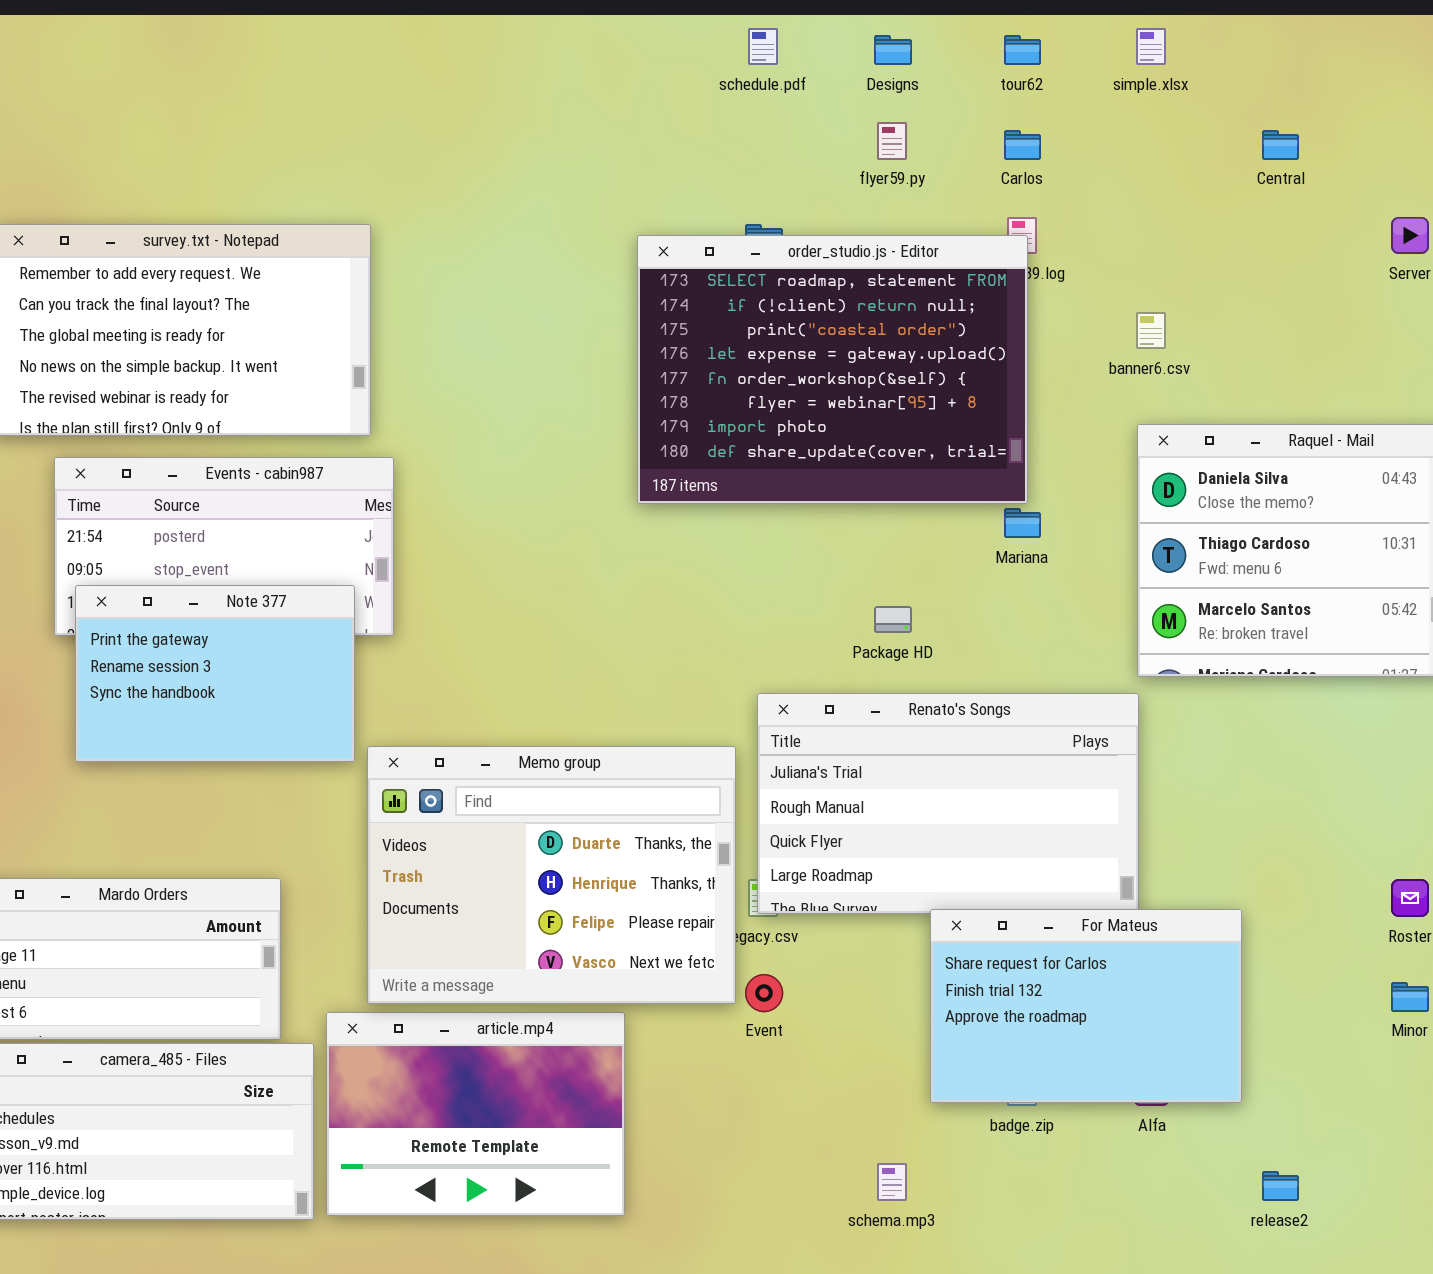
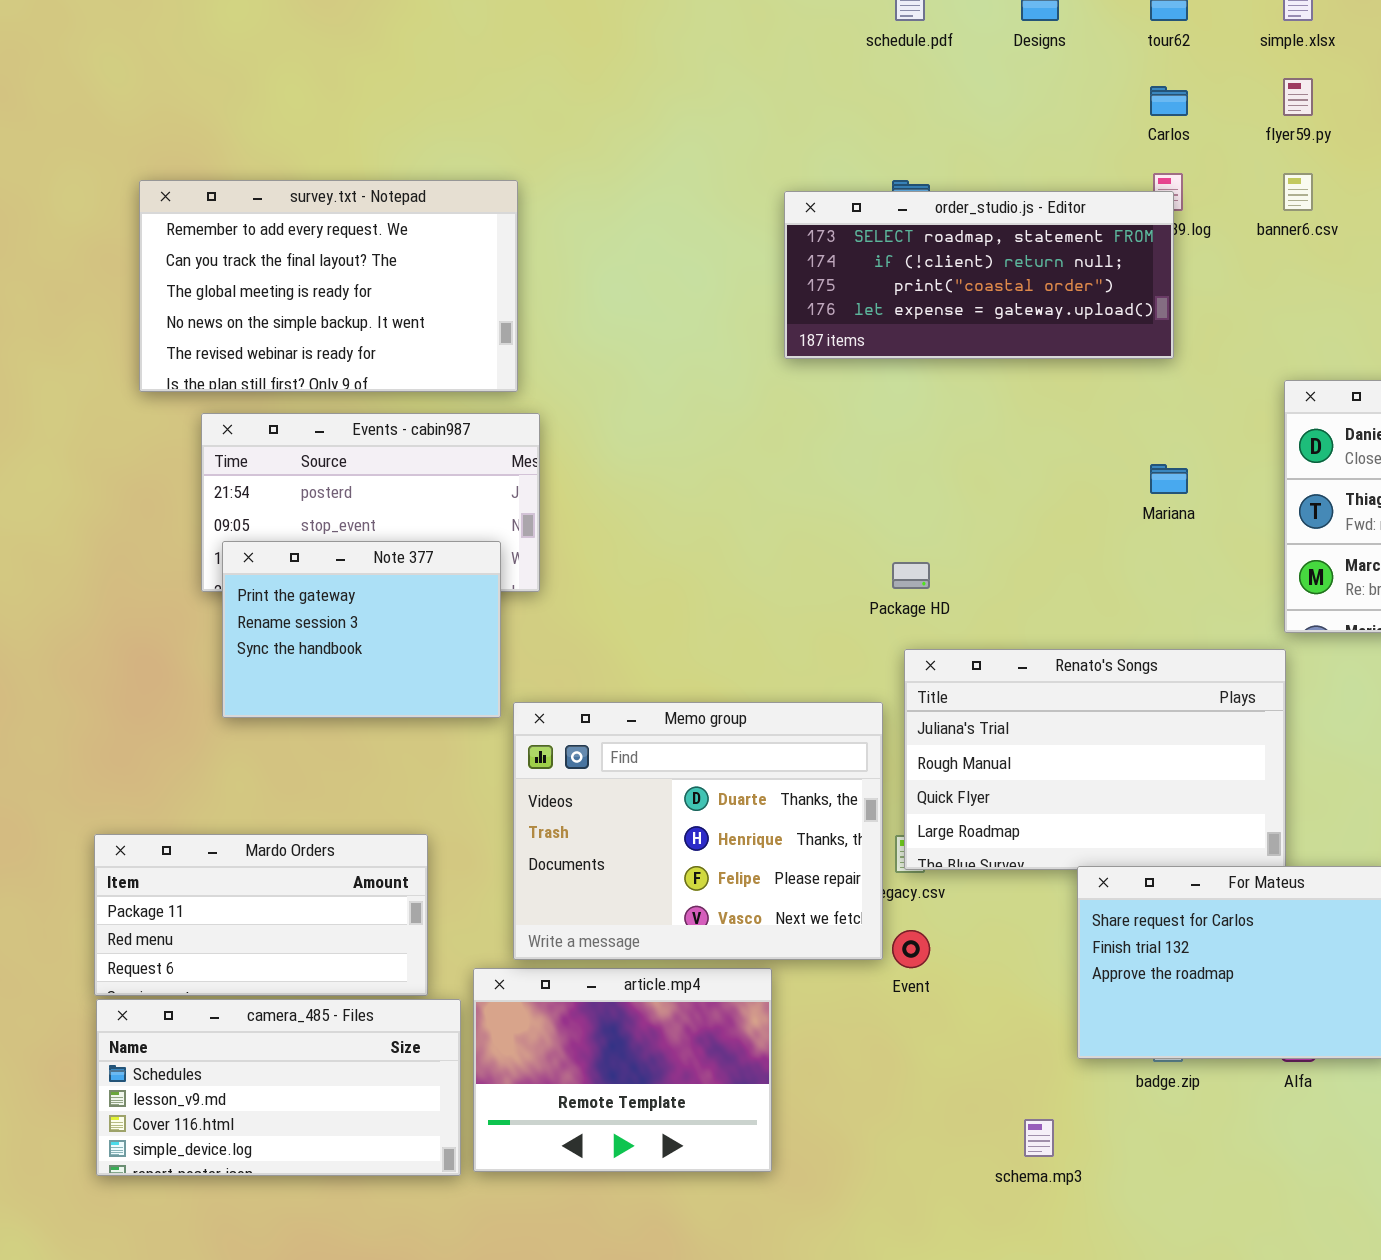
flyer59.py: [877,122,907,160] -> [1283,78,1313,116], moved
order_studio.js - Editor: [637,235,1028,504] -> [784,191,1174,359], resized
banner6.csv: [1136,312,1166,349] -> [1283,173,1313,211], moved
Package HD: [874,606,912,633] -> [892,562,930,589], moved

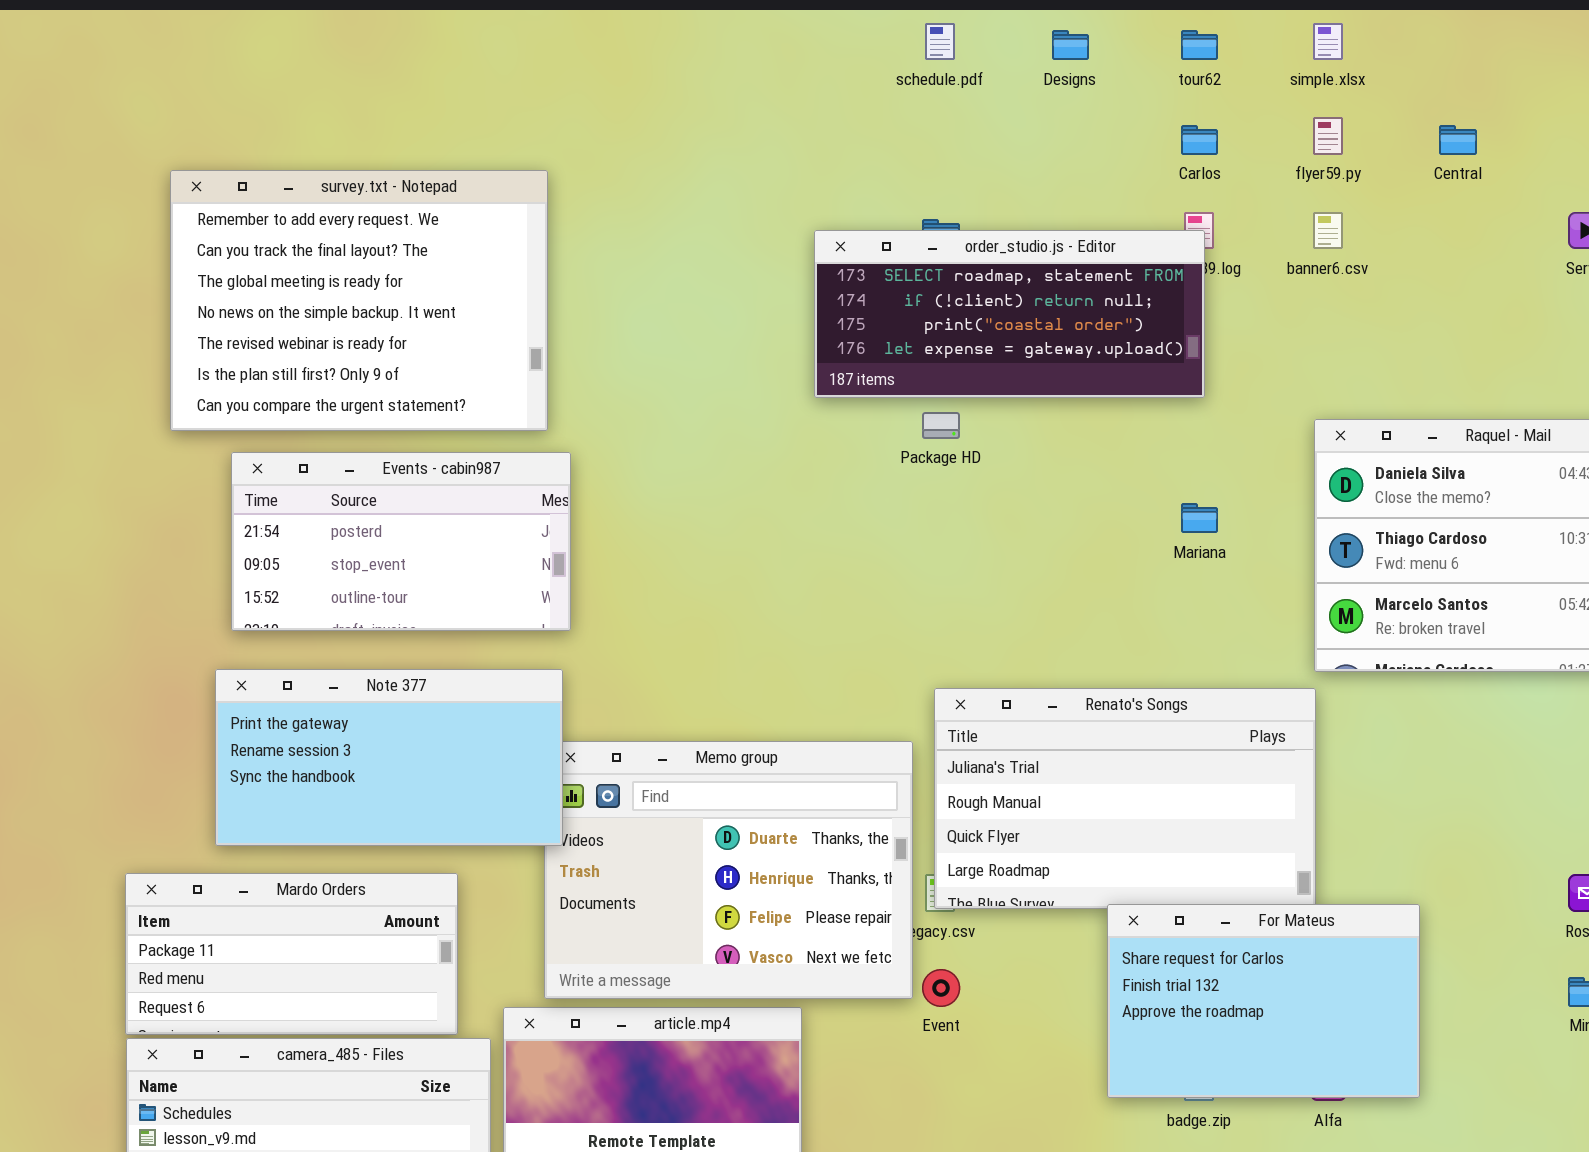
survey.txt - Notepad: [139,180,518,392] -> [170,170,548,431], resized
Note 377: [222,541,501,718] -> [215,669,563,846], moved, resized
Package HD: [892,562,930,589] -> [922,412,960,439], moved

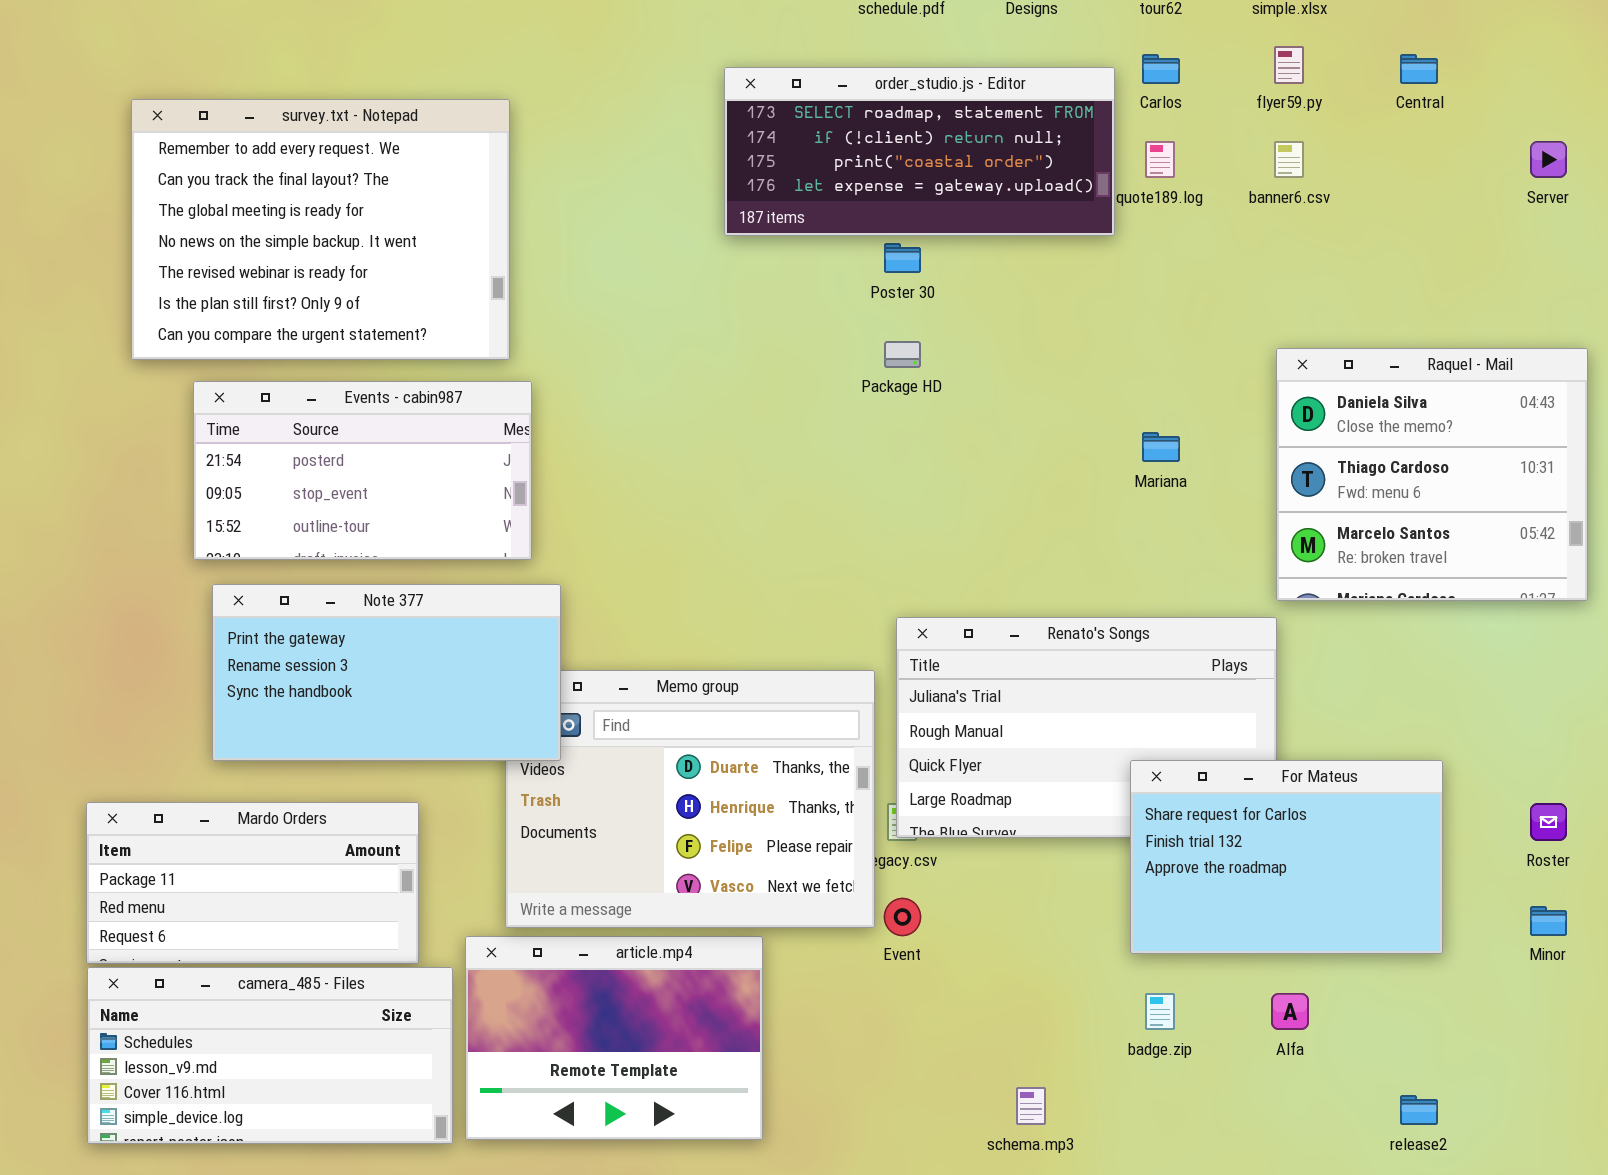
order_studio.js - Editor: [814,230,1205,398] -> [724,67,1115,236], moved
Note 377: [215,669,563,846] -> [212,584,561,761], moved
For Mateus: [1107,904,1420,1098] -> [1130,760,1443,954], moved

